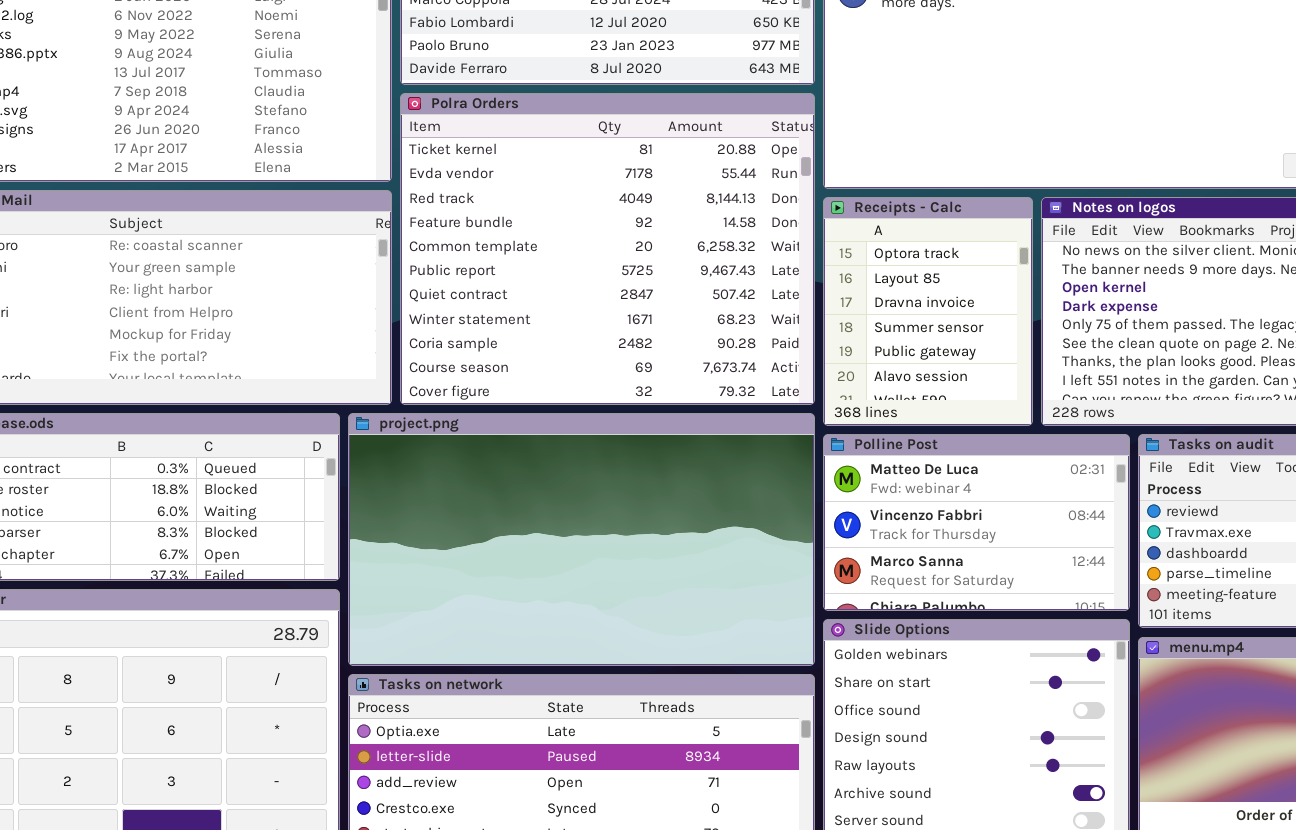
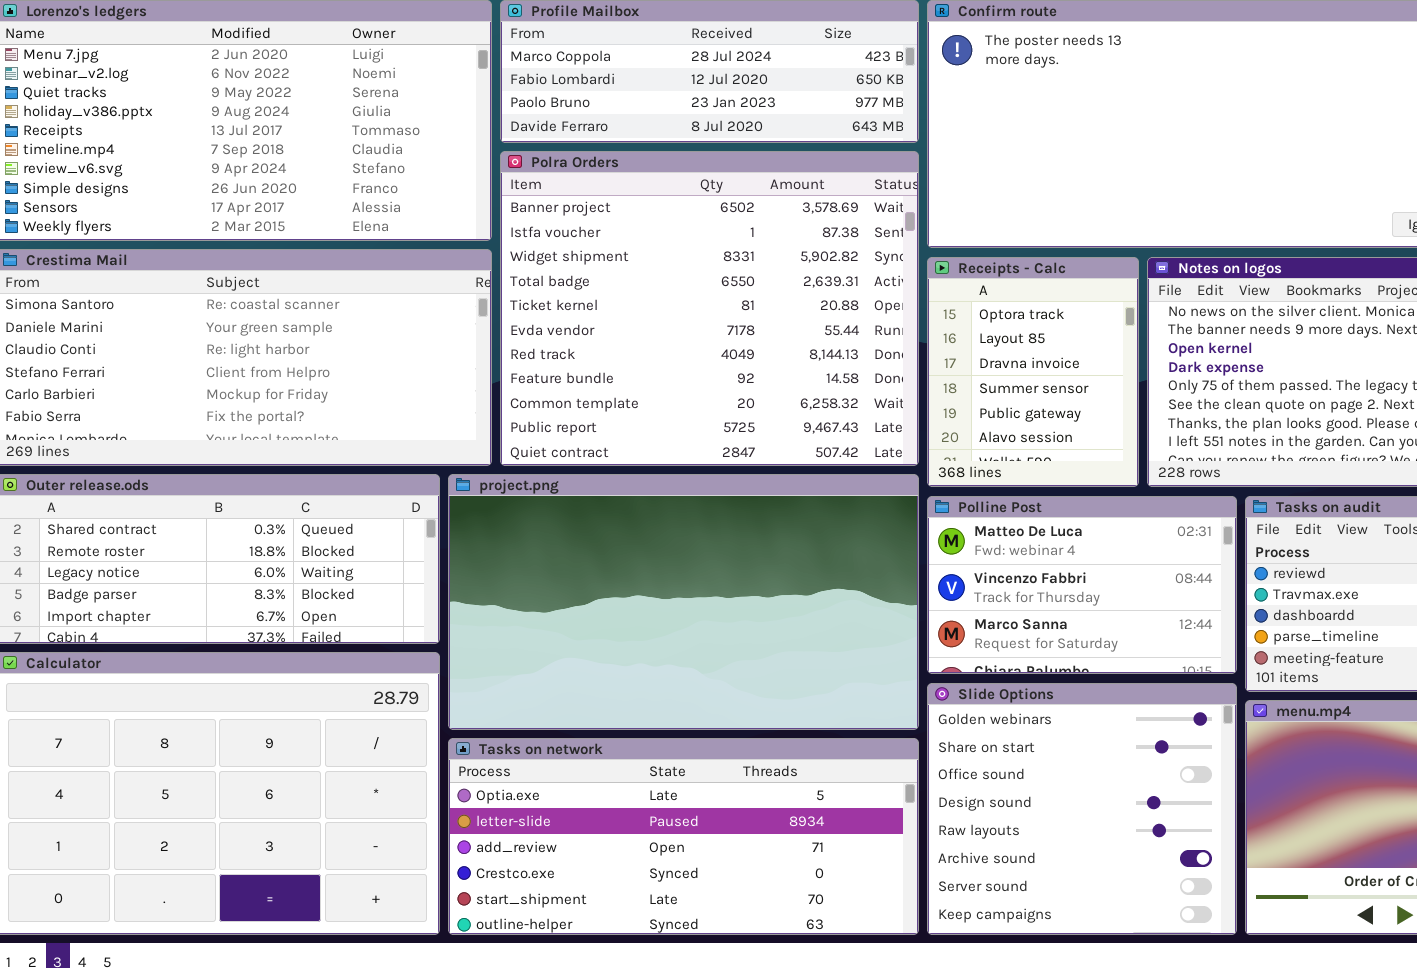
Polra Orders: [400,93,815,405] -> [500,151,919,466], scrolled up 4 rows

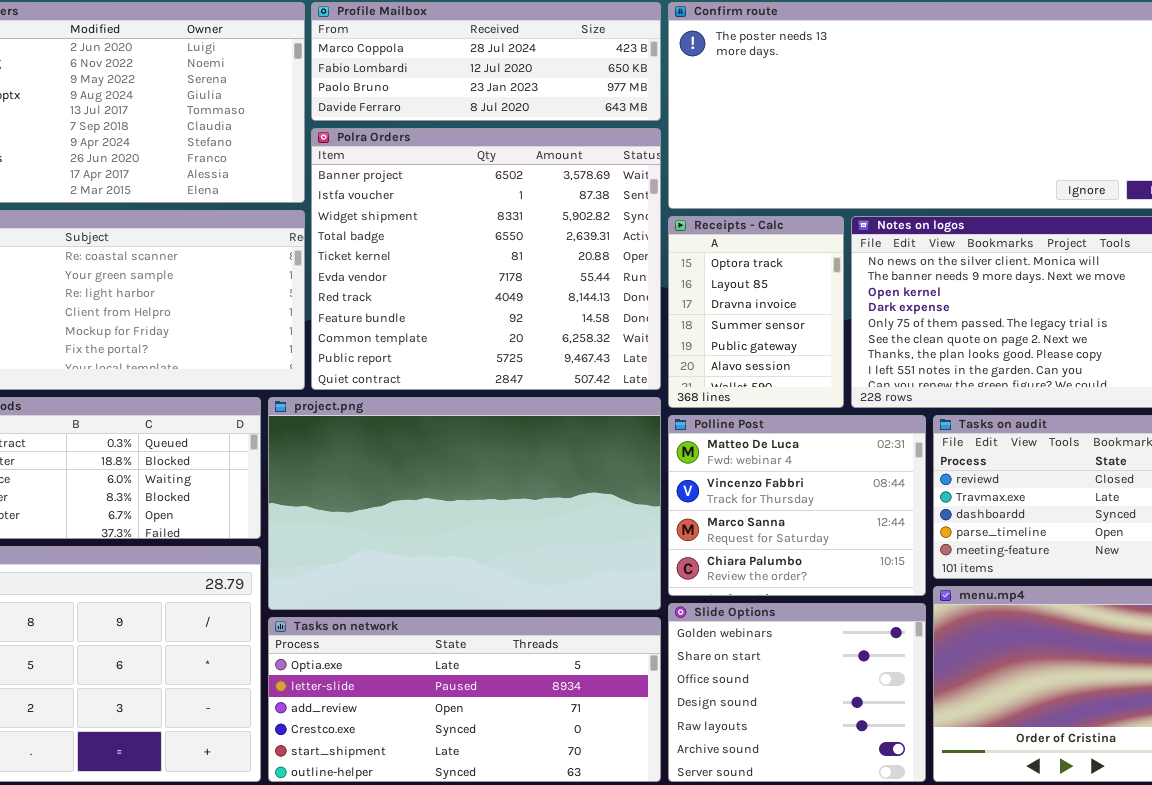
Polline Post: [927,496,1237,674] -> [668,415,926,596], resized
Slide Options: [927,683,1237,935] -> [668,603,926,782], resized

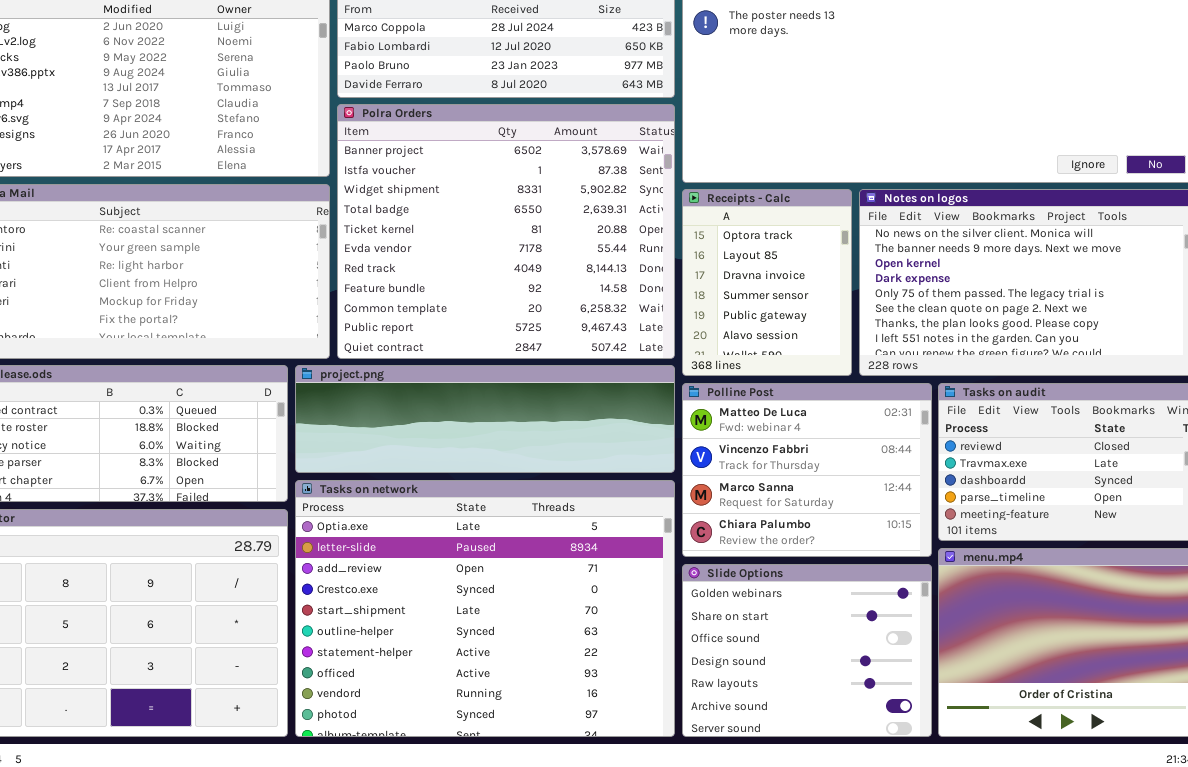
project.png: [268,397,661,610] -> [295,365,675,473], resized
Tasks on network: [268,617,661,782] -> [295,480,675,737], resized

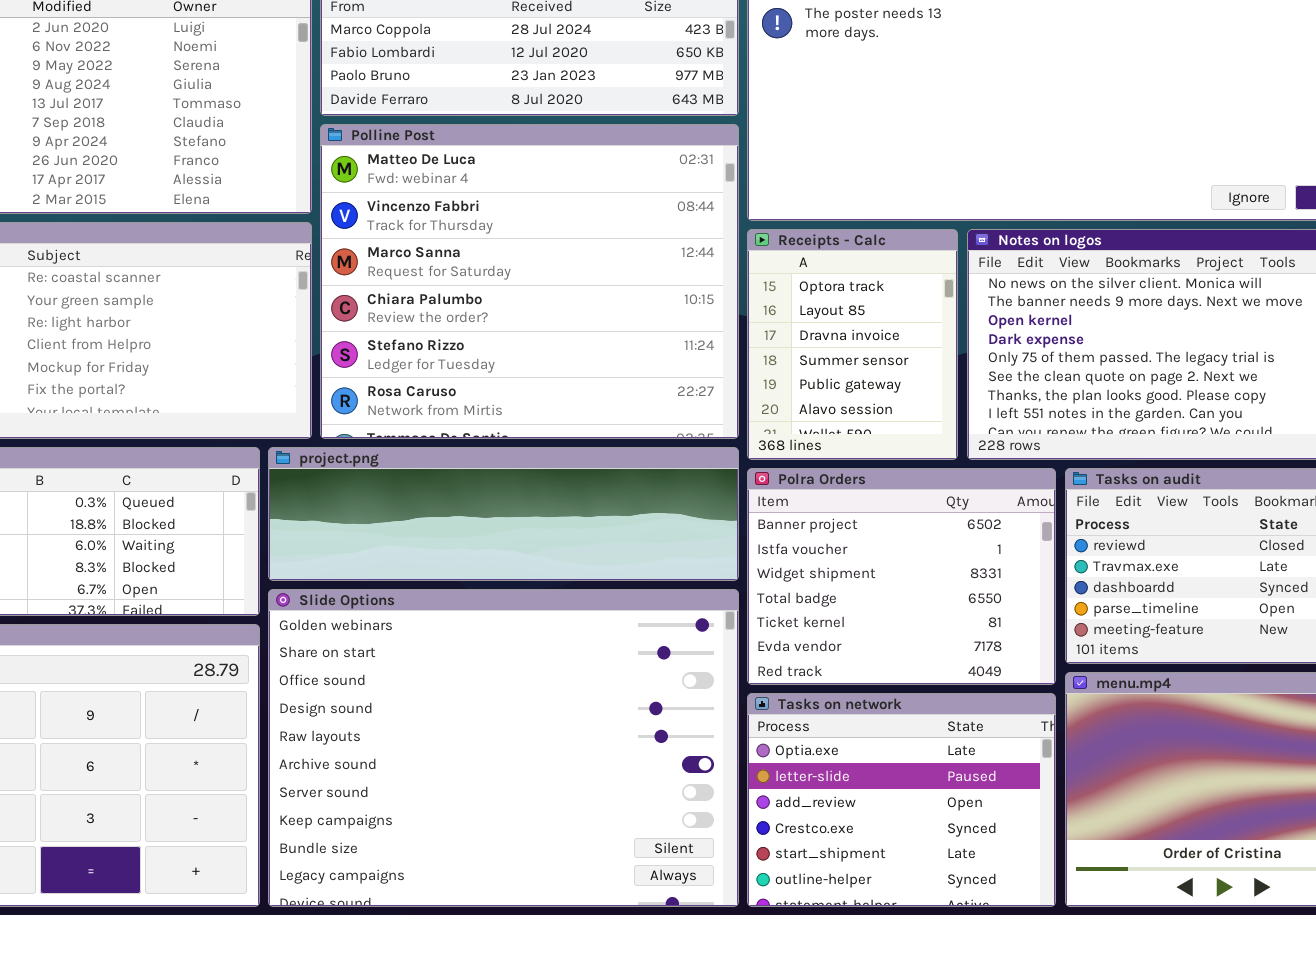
Polra Orders: [337,104,675,359] -> [747,468,1056,685], moved, resized
Polline Post: [682,383,932,557] -> [320,124,739,439], moved, resized
Tasks on network: [295,480,675,737] -> [747,693,1056,907], moved, resized
Slide Options: [682,564,932,737] -> [268,589,739,907], moved, resized

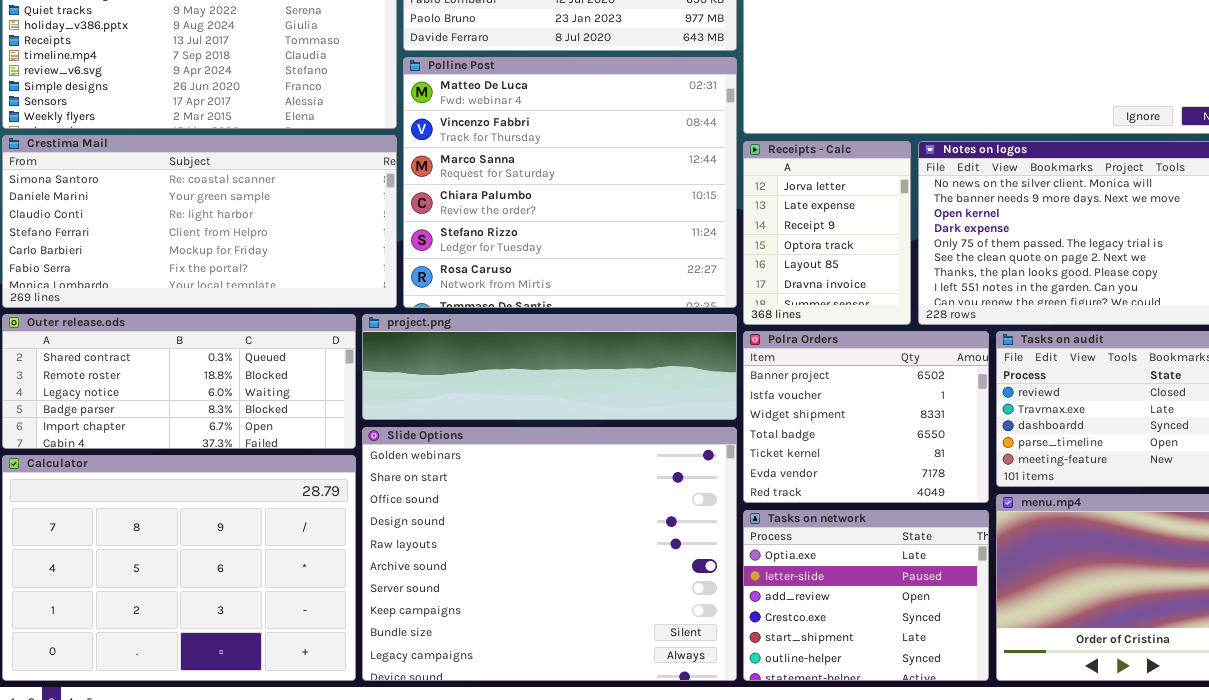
Receipts - Calc: [747,229,958,460] -> [743,141,911,325], scrolled up 3 rows

